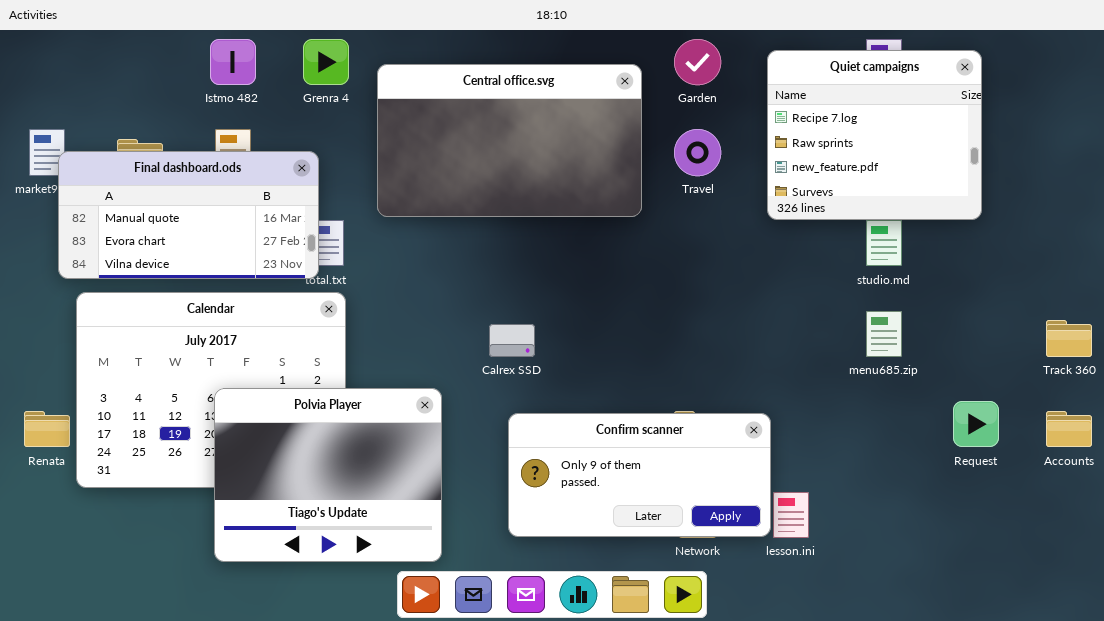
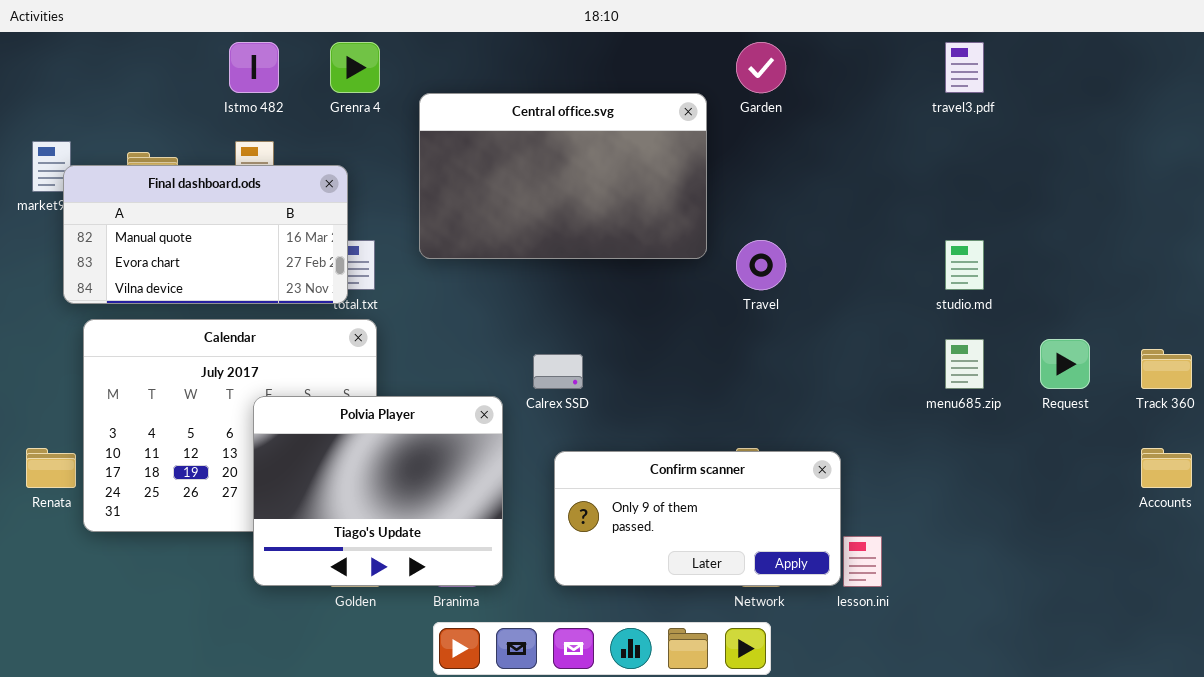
Quiet campaigns: [767,50,982,220] -> none, closed
Central office.svg: [377,64,642,217] -> [419,93,707,259], moved
Travel: [674,129,721,176] -> [736,240,786,290], moved
Polvia Player: [214,388,442,562] -> [253,396,503,586], moved
Request: [953,401,999,447] -> [1040,339,1090,389], moved

